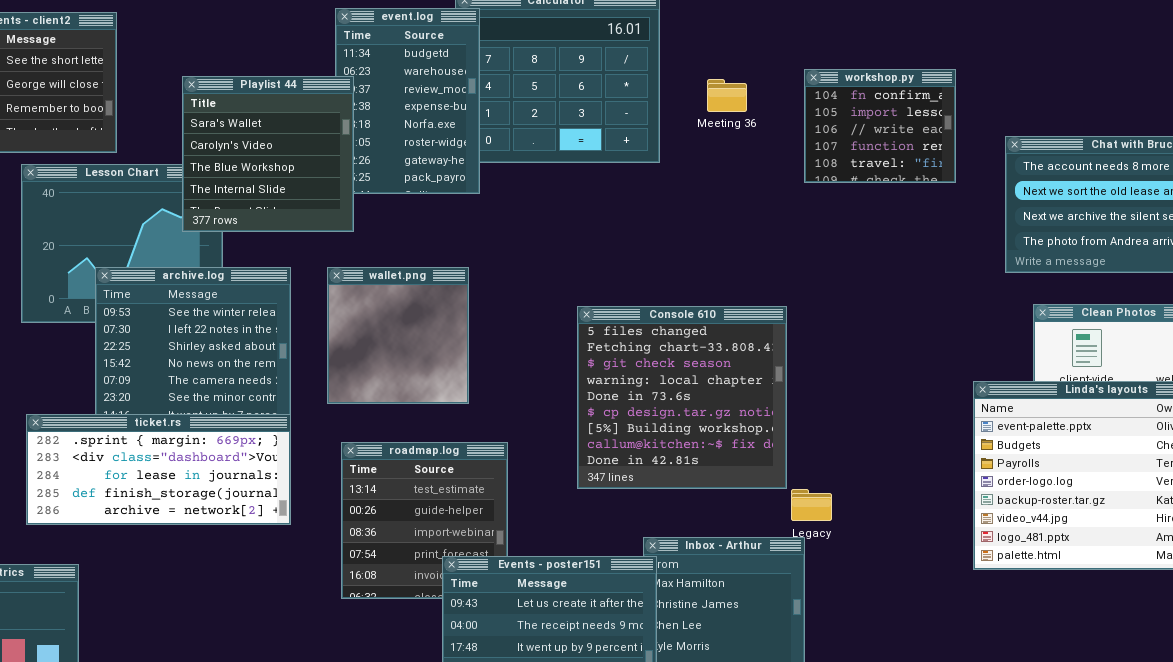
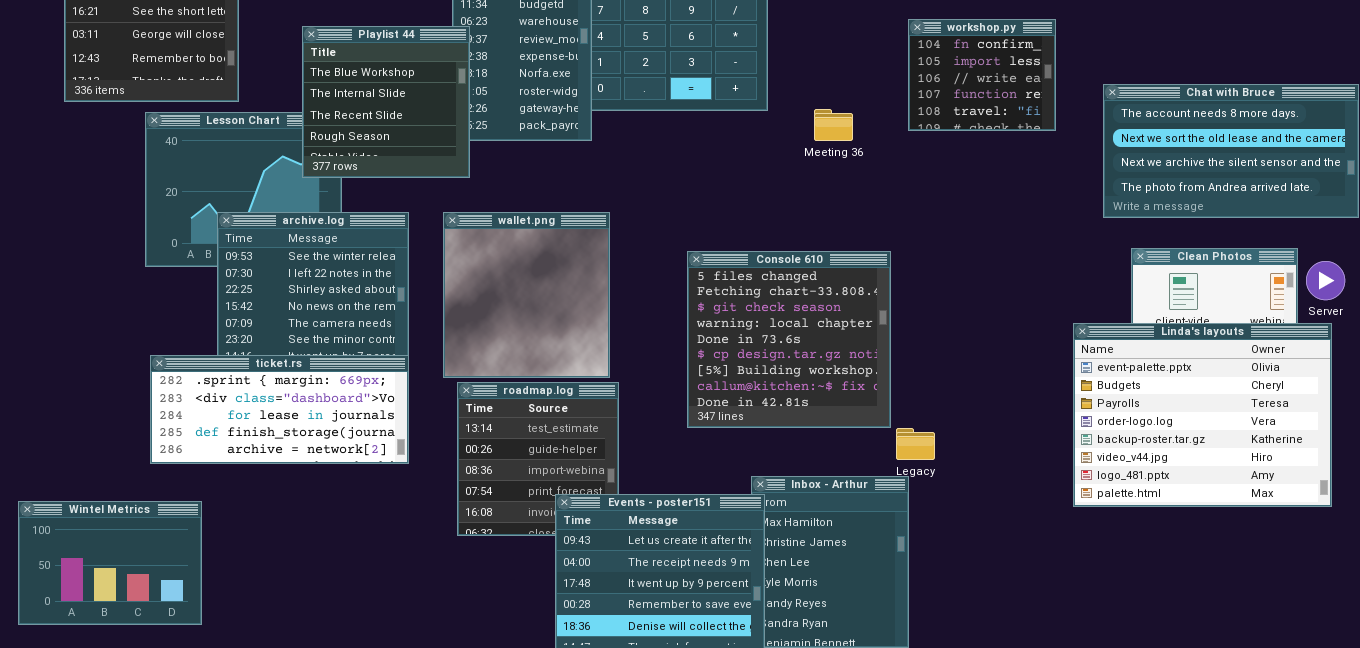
Playlist 44: [182,76,354,232] -> [302,26,470,178], scrolled down 2 rows
Meeting 36: [707,79,747,112] -> [814,109,853,141], moved
wallet.png: [327,267,469,404] -> [443,212,610,378], resized

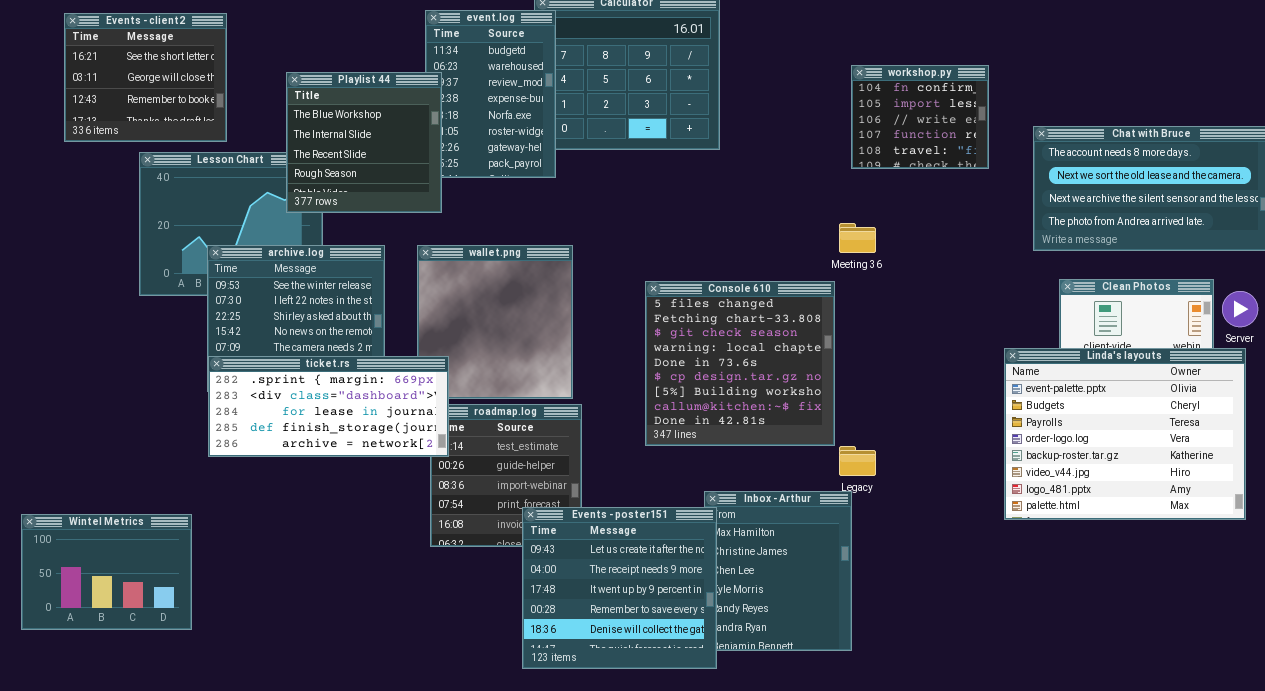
Meeting 36: [814,109,853,141] -> [839,223,876,253], moved
ticket.rs: [150,355,409,464] -> [208,356,449,457], moved

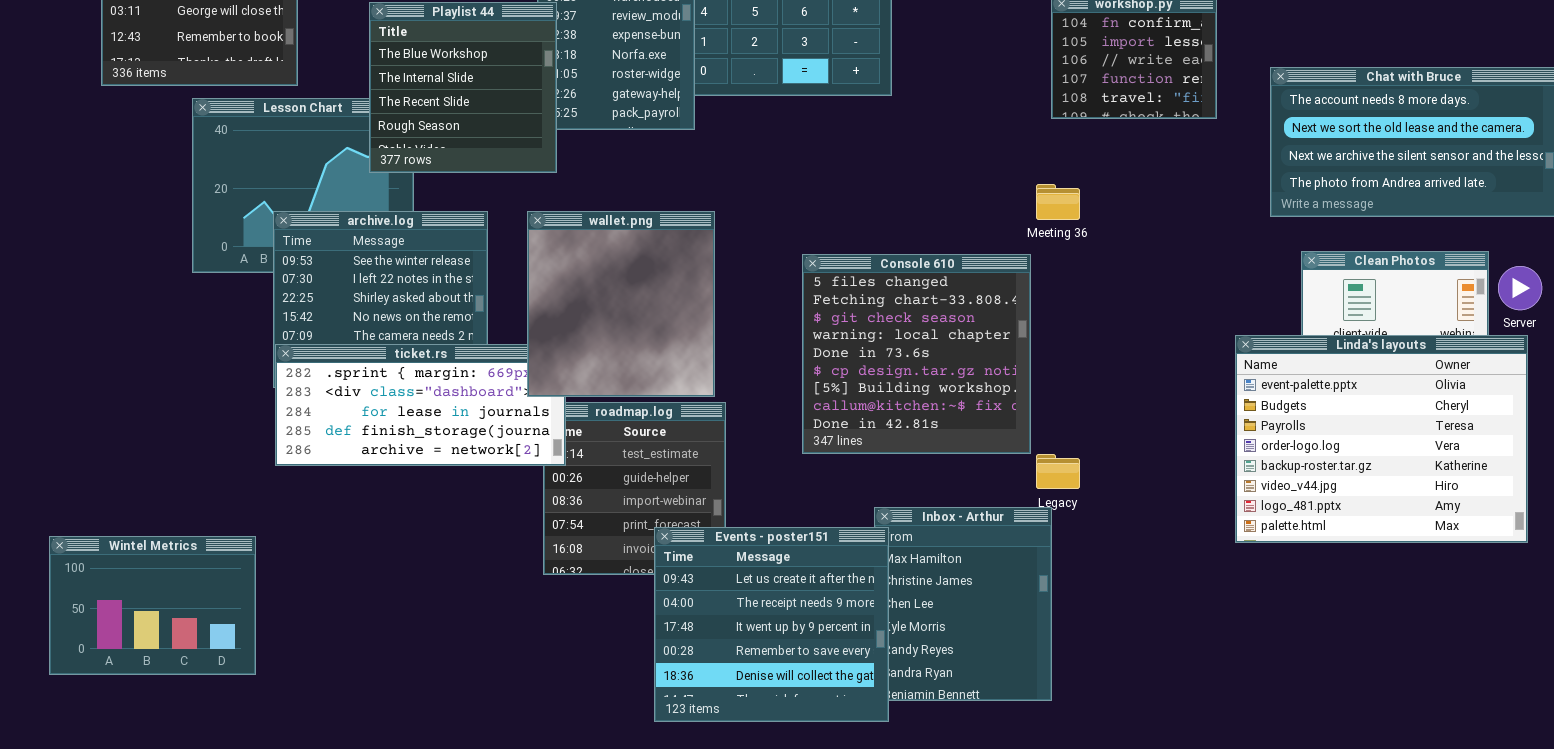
wallet.png: [417,245,573,399] -> [527,211,715,397], raised

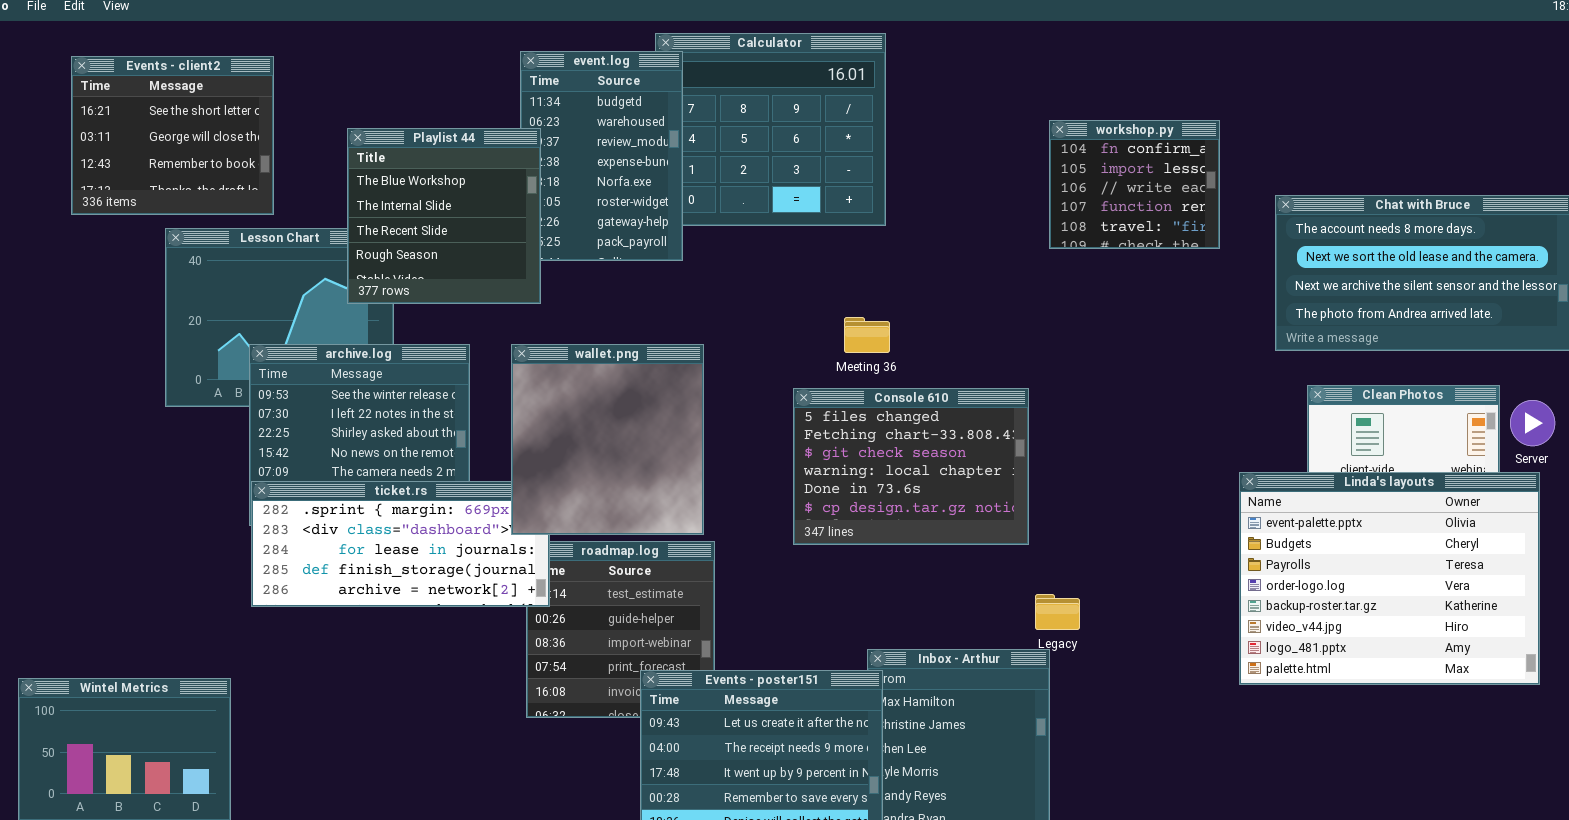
Meeting 36: [1036,184,1080,220] -> [844,317,890,353], moved
Console 610: [802,254,1031,454] -> [793,388,1029,545], resized

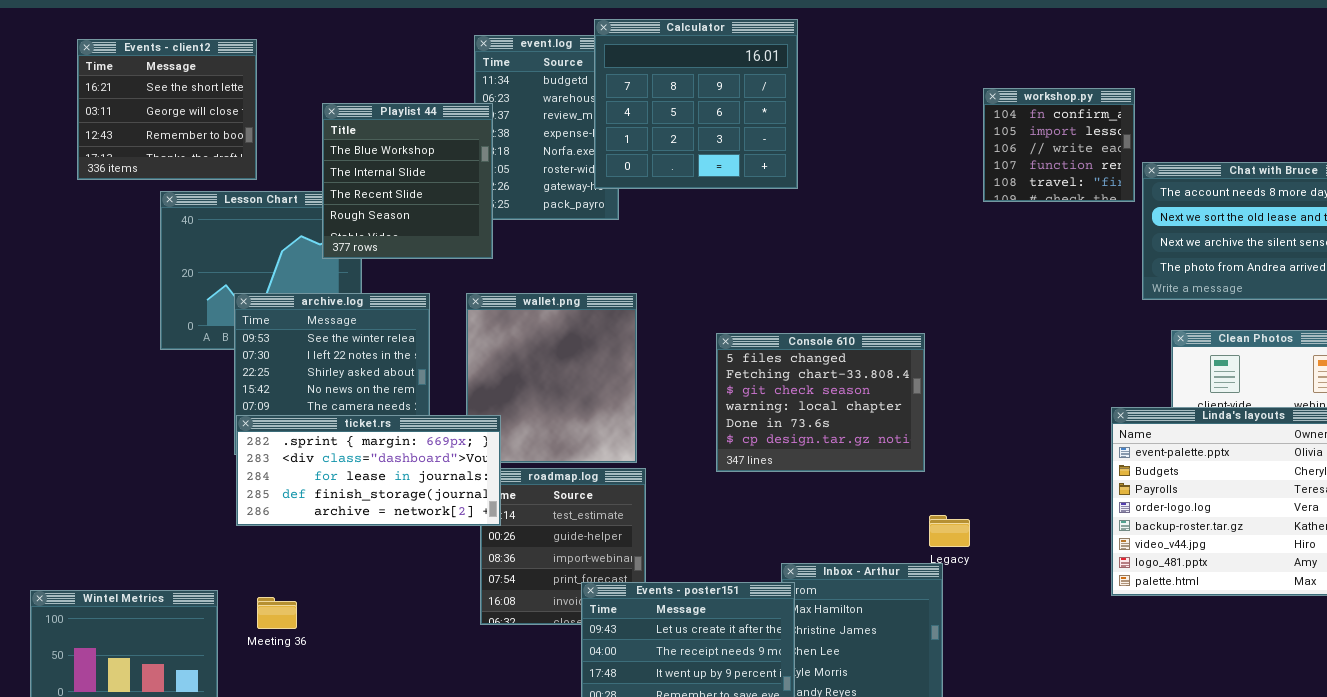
Calculator: [655,33,886,226] -> [594,19,798,189], raised
workshop.py: [1049,120,1220,249] -> [983,88,1135,202], moved
Meeting 36: [844,317,890,353] -> [257,597,297,629], moved
ticket.rs: [251,481,550,607] -> [236,415,501,526], raised

